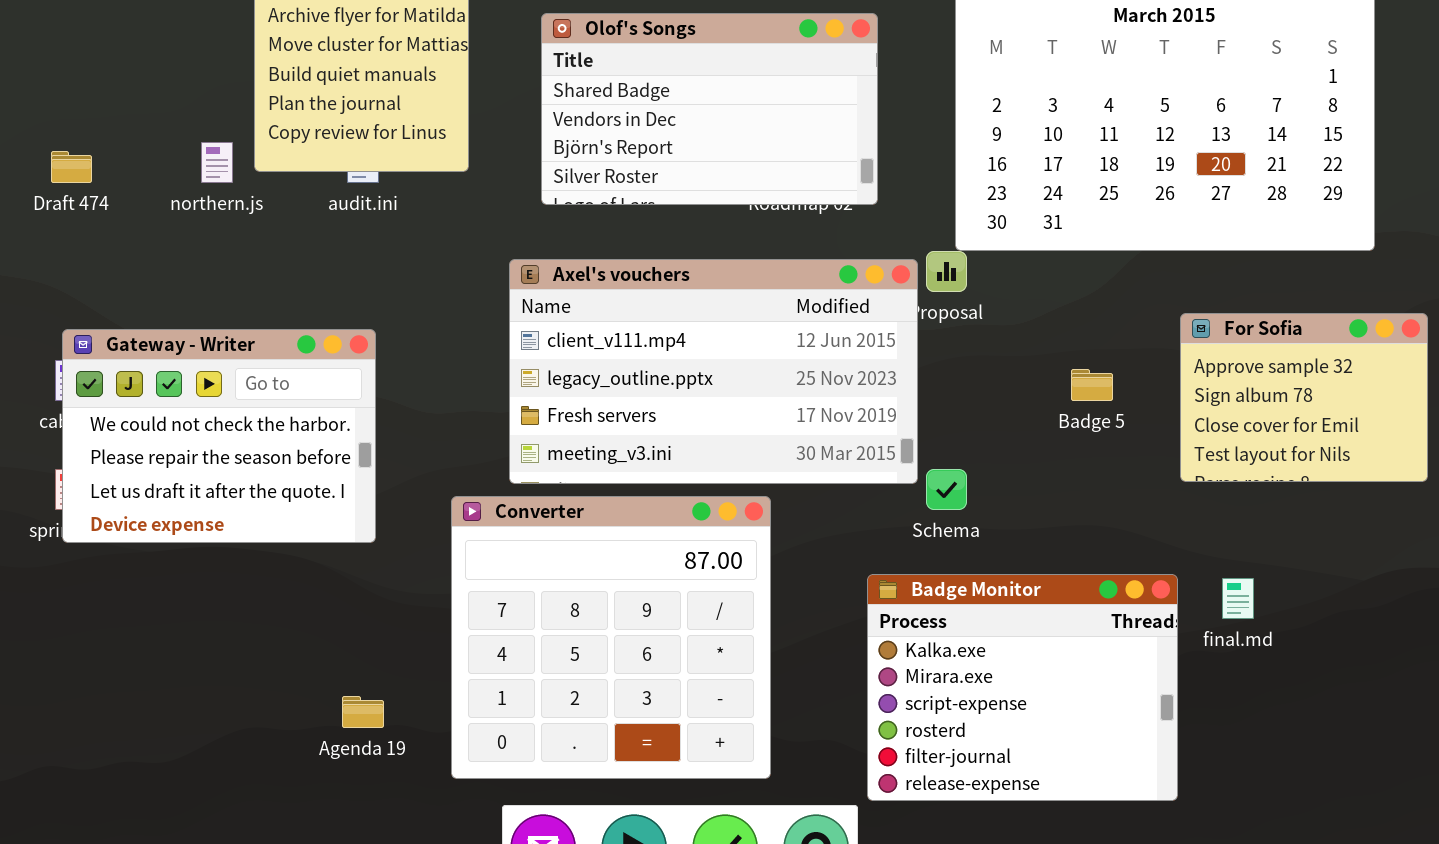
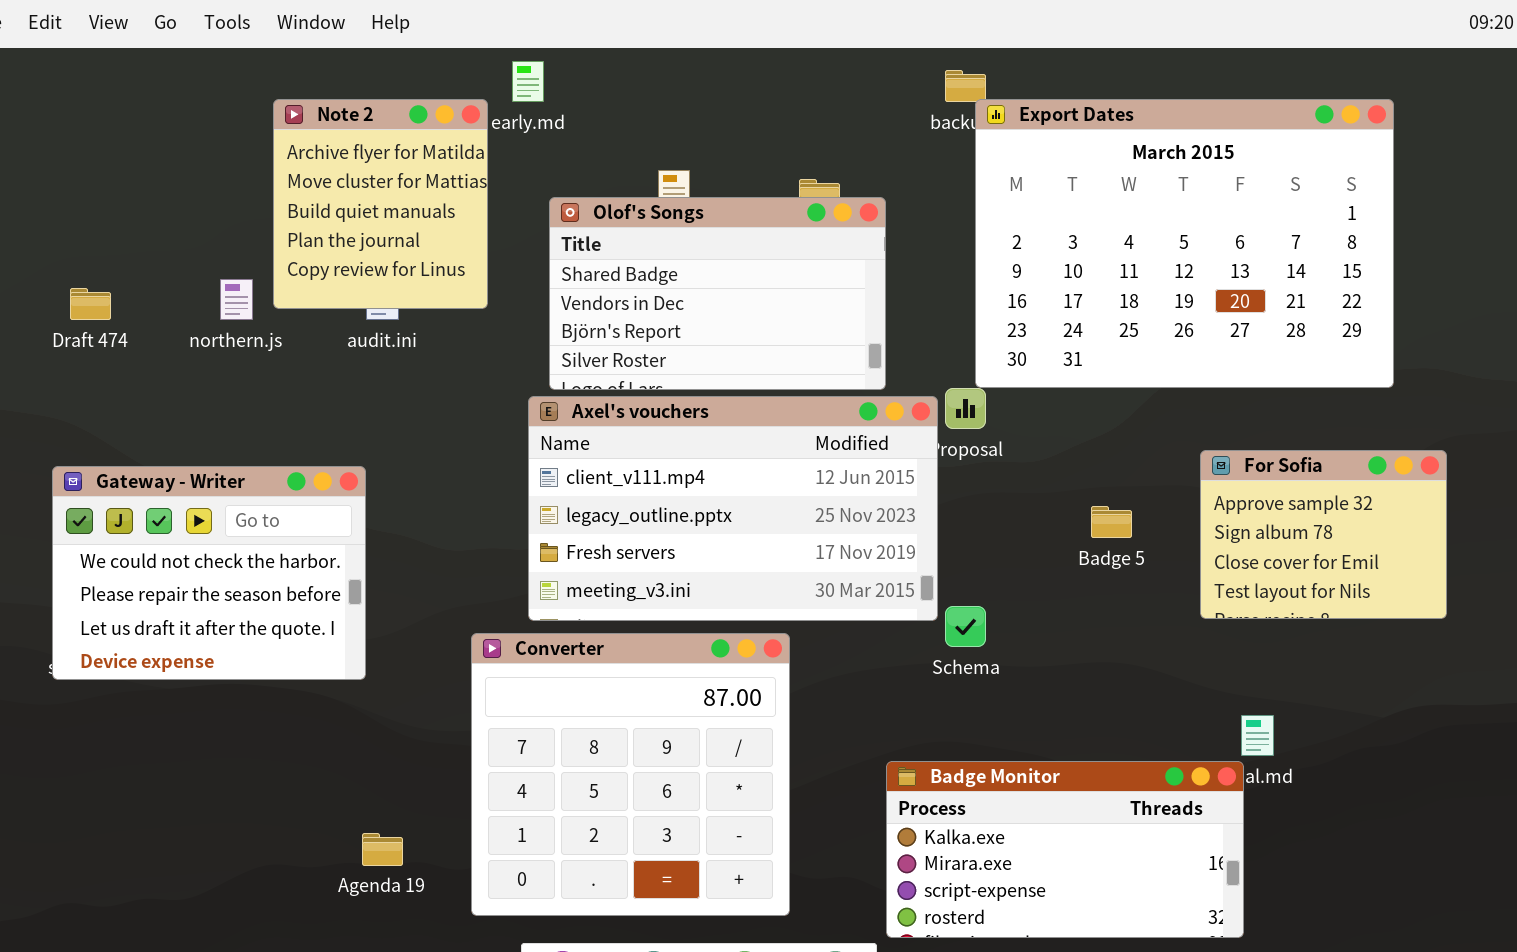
Olof's Songs: [541,13,878,205] -> [549,197,886,390], moved
Gateway - Writer: [62,329,376,543] -> [52,466,366,680], moved
Badge Monitor: [867,574,1178,801] -> [886,761,1244,938], resized

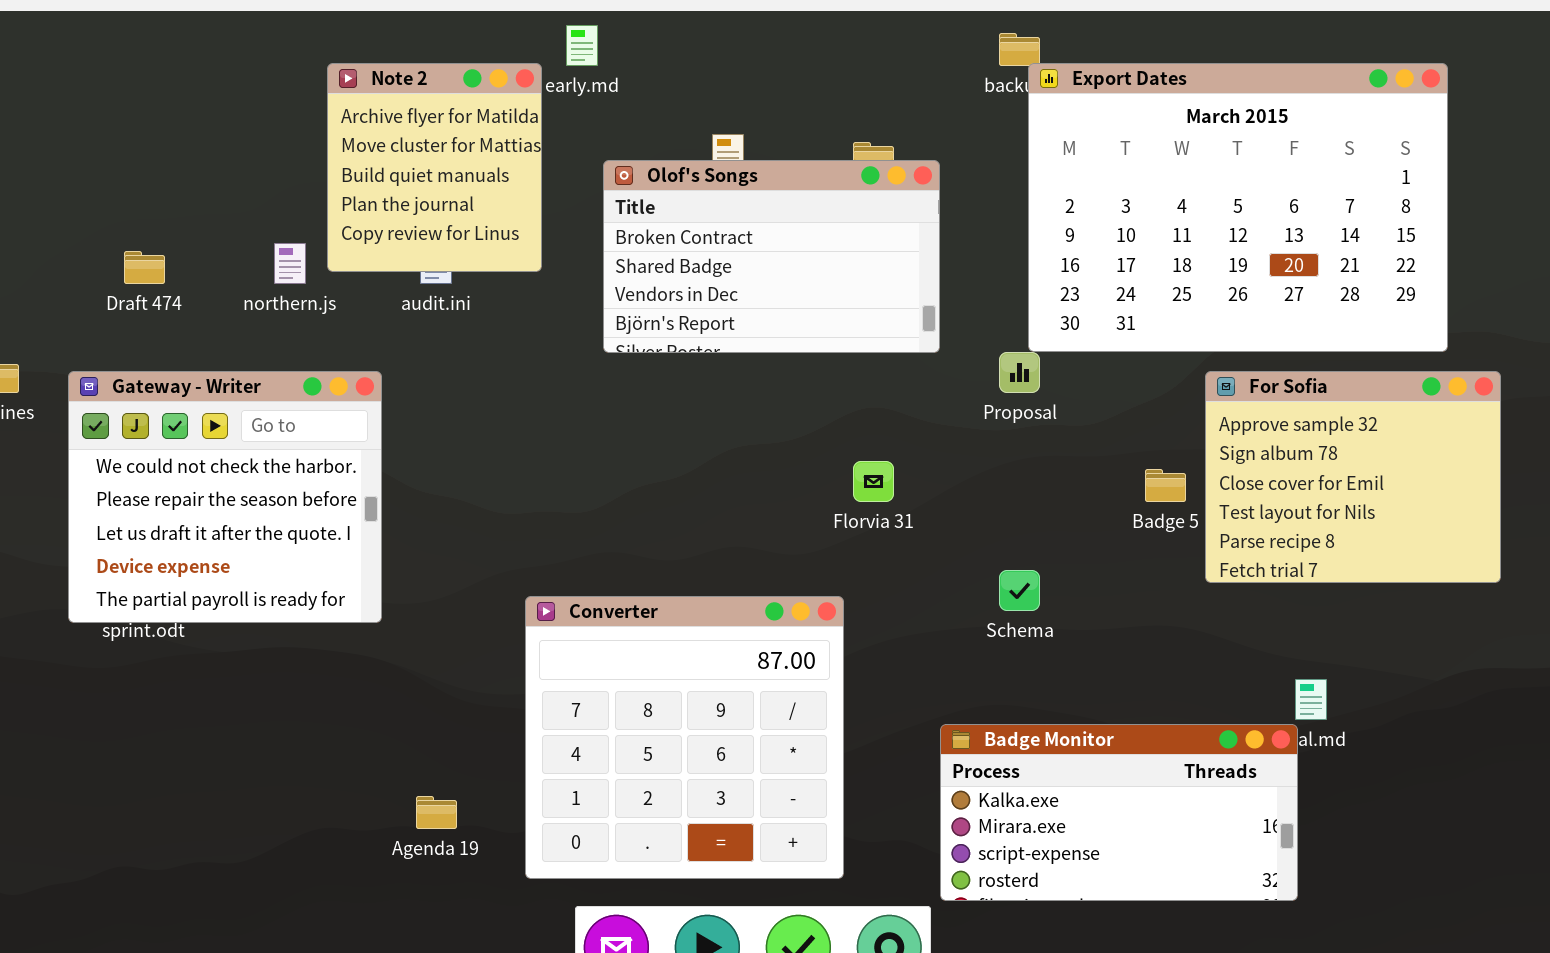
Olof's Songs: [549,197,886,390] -> [603,160,940,353], scrolled up 1 row
Axel's vouchers: [528,396,938,621] -> none, closed
For Sofia: [1200,450,1447,619] -> [1205,371,1501,583], resized
Gateway - Writer: [52,466,366,680] -> [68,371,382,623], moved, resized

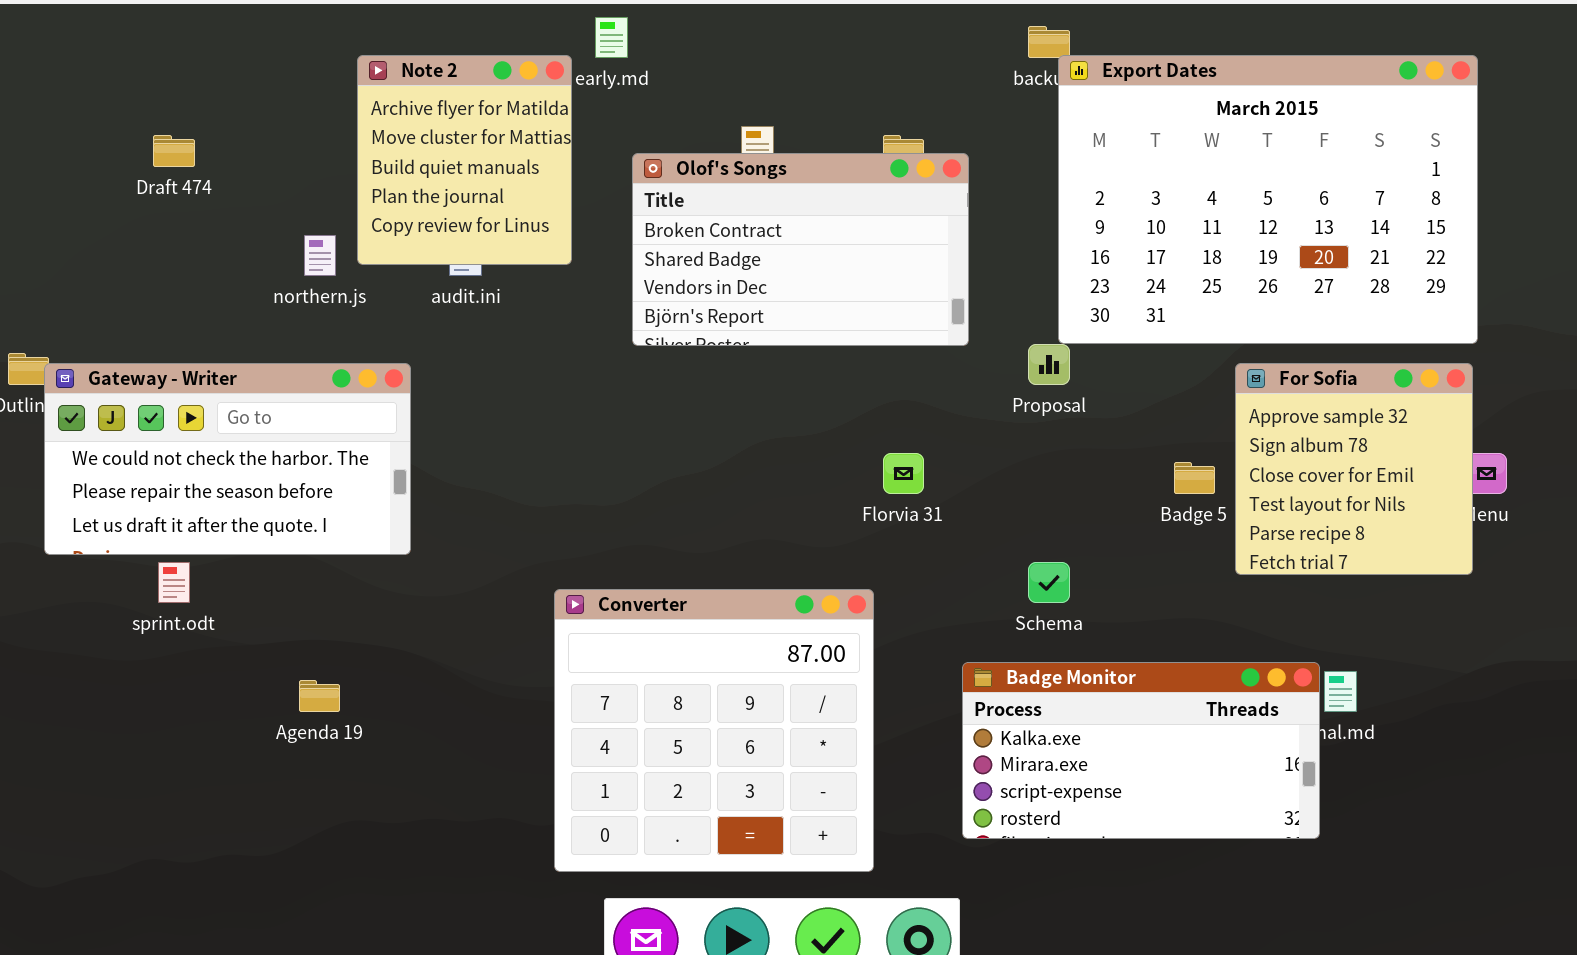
Draft 474: [124,251,165,284] -> [153,135,195,167], moved
Gateway - Writer: [68,371,382,623] -> [44,363,411,555], resized
For Sofia: [1205,371,1501,583] -> [1235,363,1473,575], resized
Badge Monitor: [940,724,1298,901] -> [962,662,1320,839], moved
Agenda 19: [416,796,457,829] -> [299,680,340,712], moved

